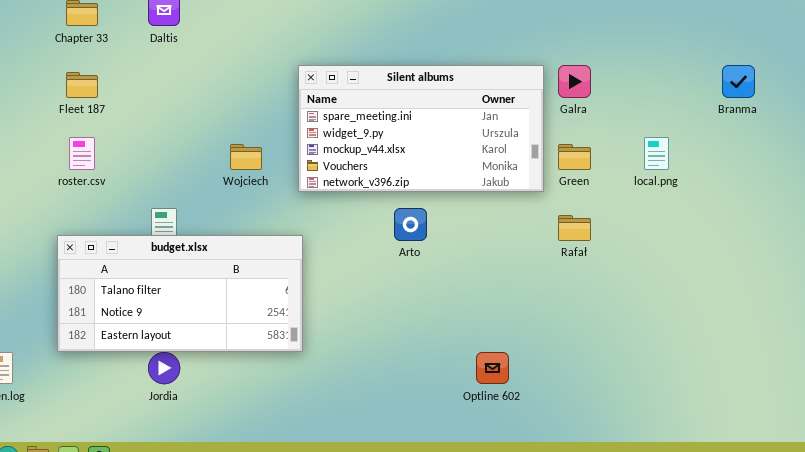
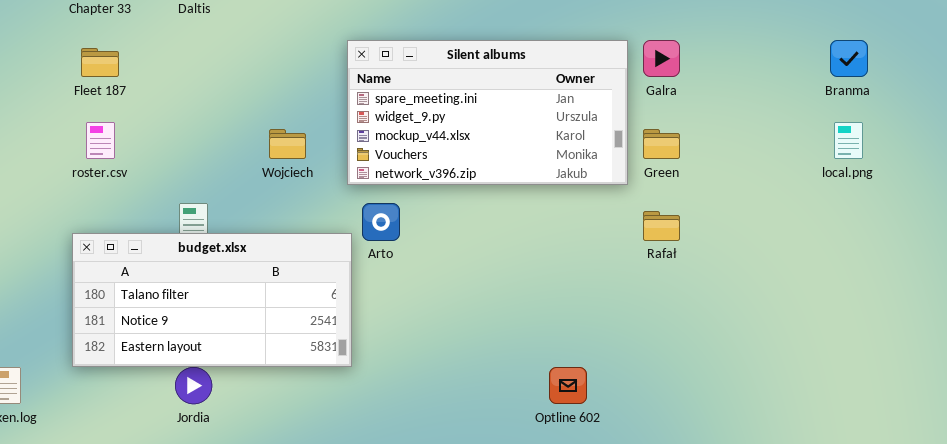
local.png: [644,137,669,170] -> [834,122,863,159], moved
Arto: [394,208,427,241] -> [362,203,400,241], moved

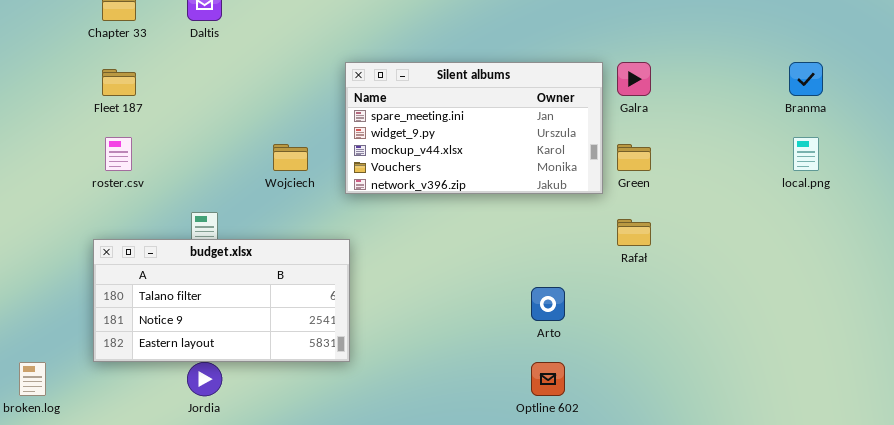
Arto: [362,203,400,241] -> [531,287,565,321], moved

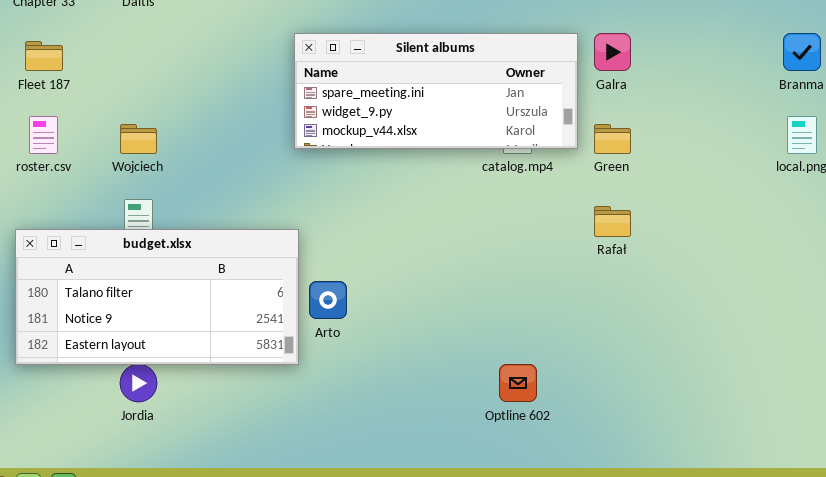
Silent albums: [345,62,603,194] -> [294,33,578,149], resized
Wojciech: [273,144,308,171] -> [120,124,157,154], moved
Arto: [531,287,565,321] -> [309,281,347,319], moved

